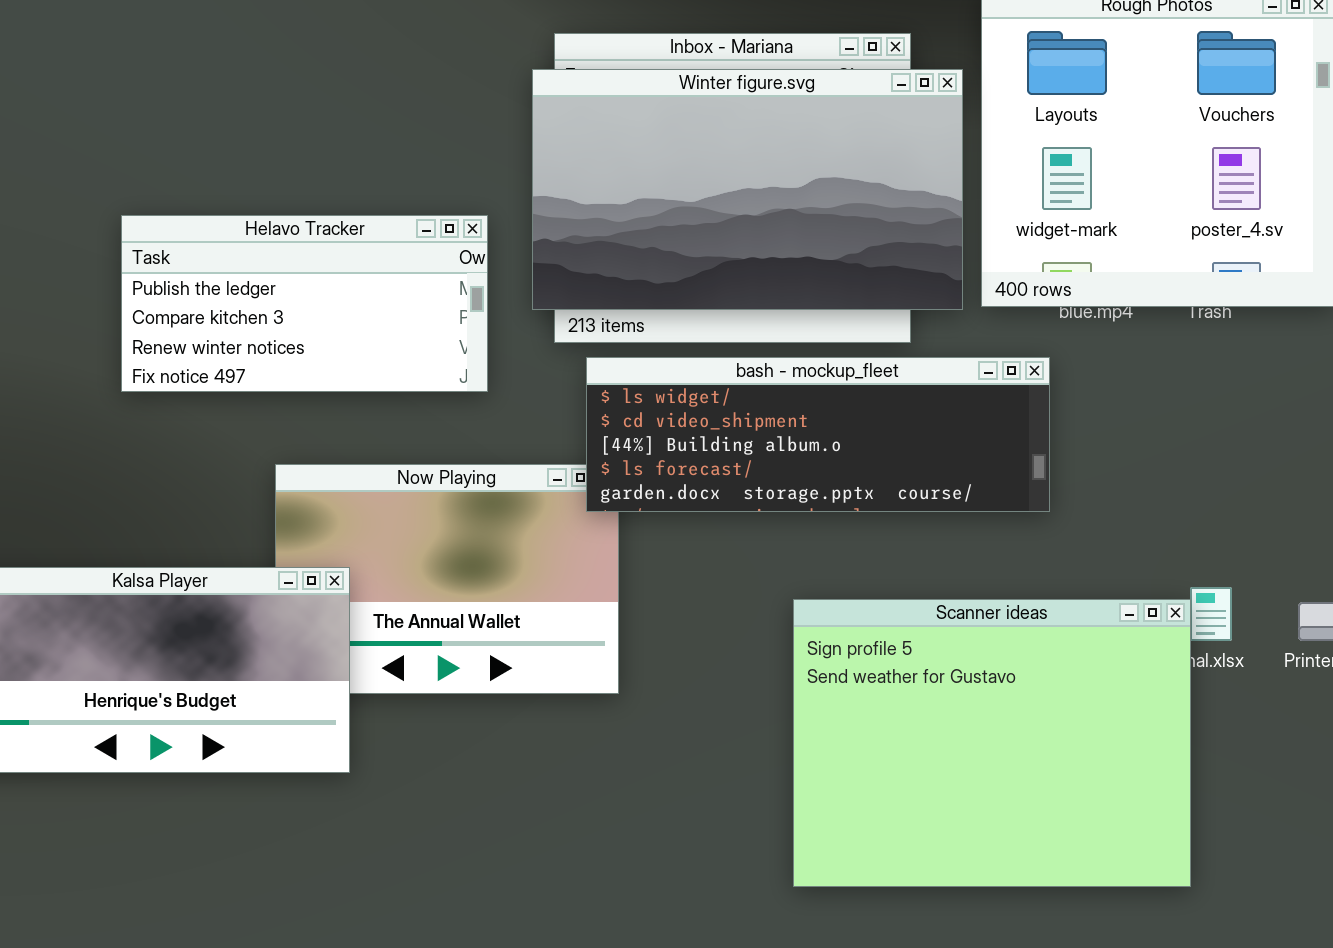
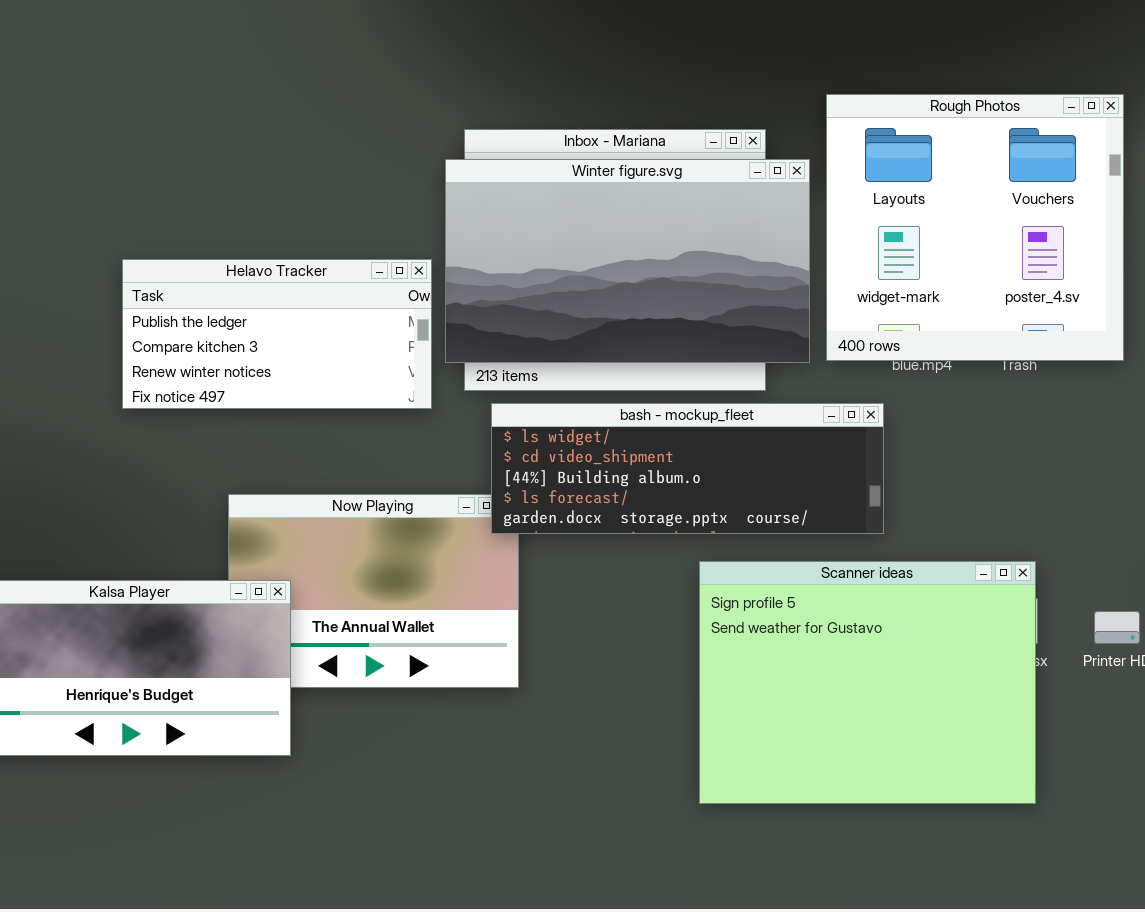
Helavo Tracker: [121,215,488,392] -> [122,259,432,409], moved
Scanner ideas: [793,599,1191,887] -> [699,561,1036,804], moved

